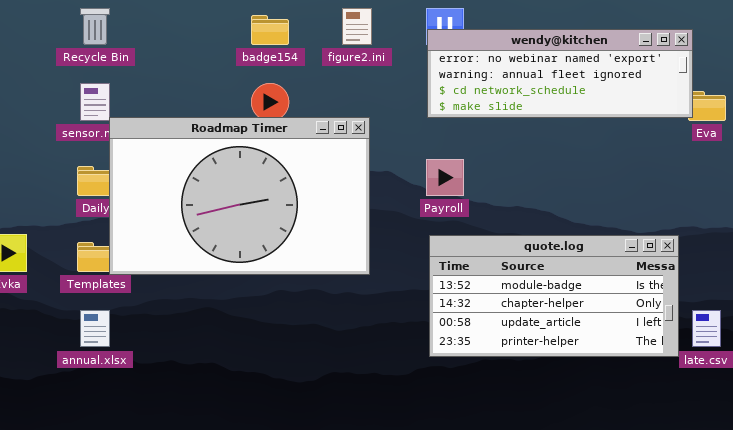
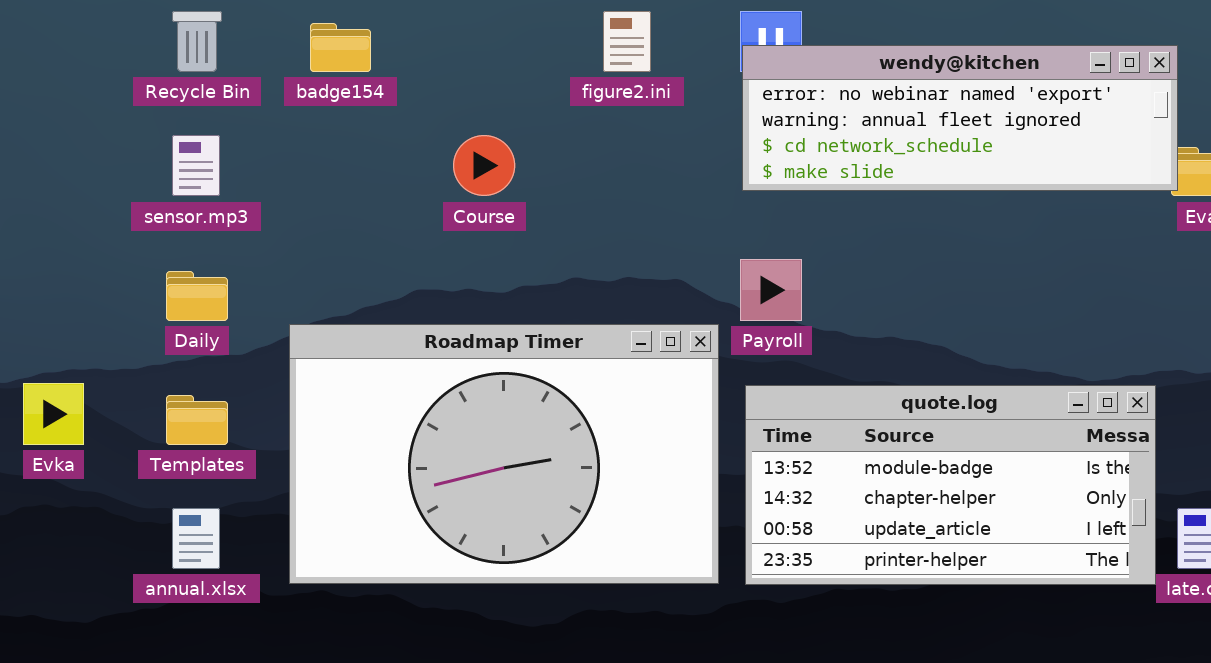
badge154: [251,15,289,45] -> [310,23,371,72], moved
Roadmap Timer: [109,117,370,275] -> [289,324,719,584], moved

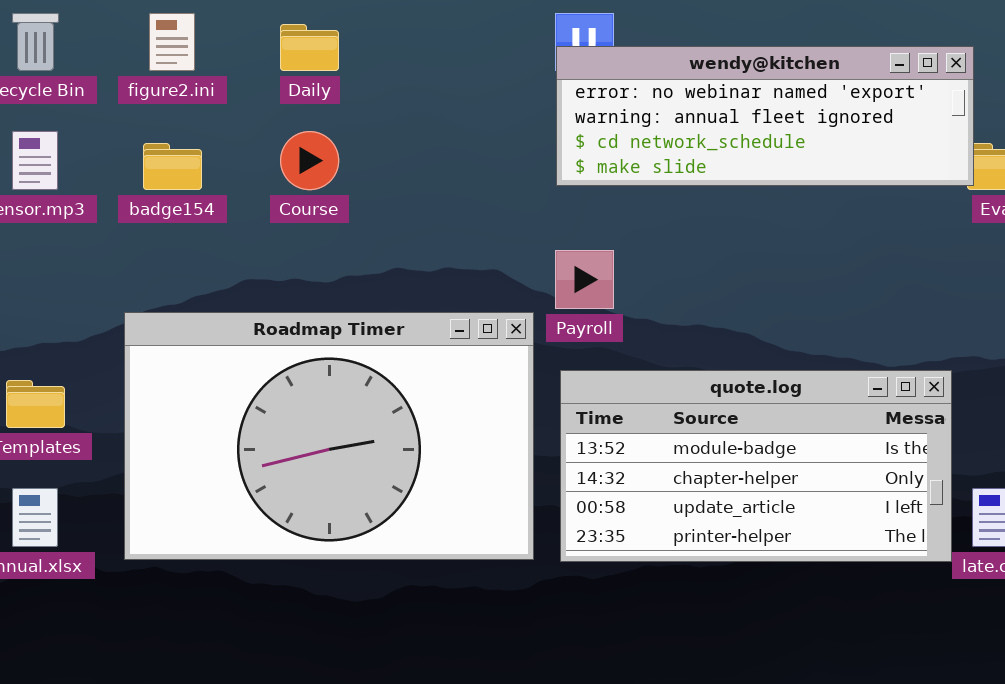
figure2.ini: [603,11,651,72] -> [149,13,195,71], moved
badge154: [310,23,371,72] -> [143,143,202,190], moved
Daily: [166,271,228,321] -> [280,24,339,71], moved

